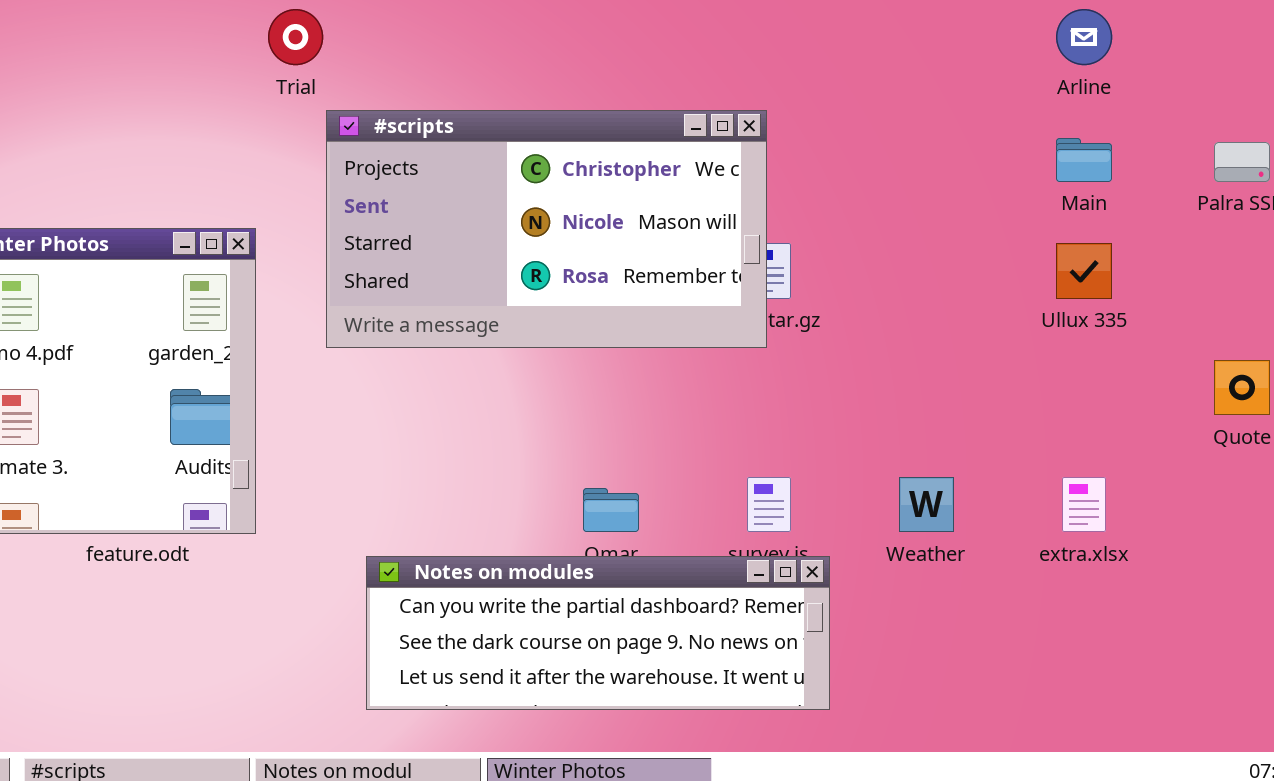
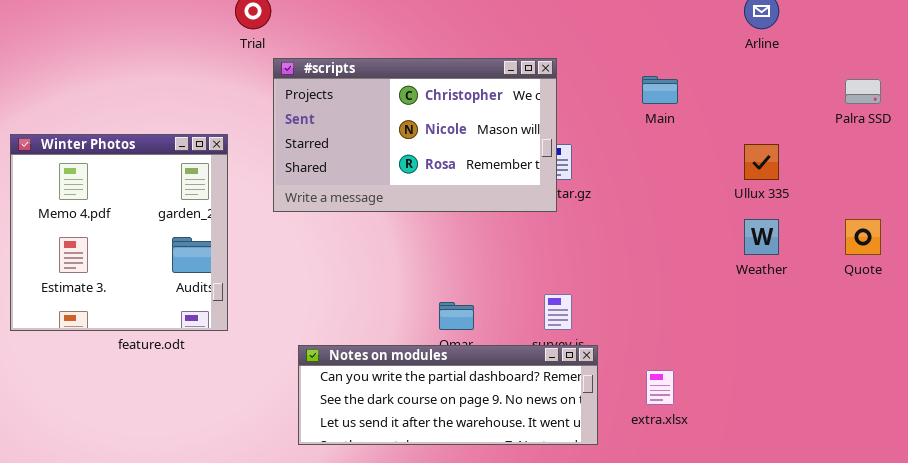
Main: [1056,138,1112,182] -> [642,76,678,104], moved
Weather: [899,477,954,532] -> [744,219,779,255], moved
extra.xlsx: [1062,477,1106,532] -> [646,370,674,405], moved

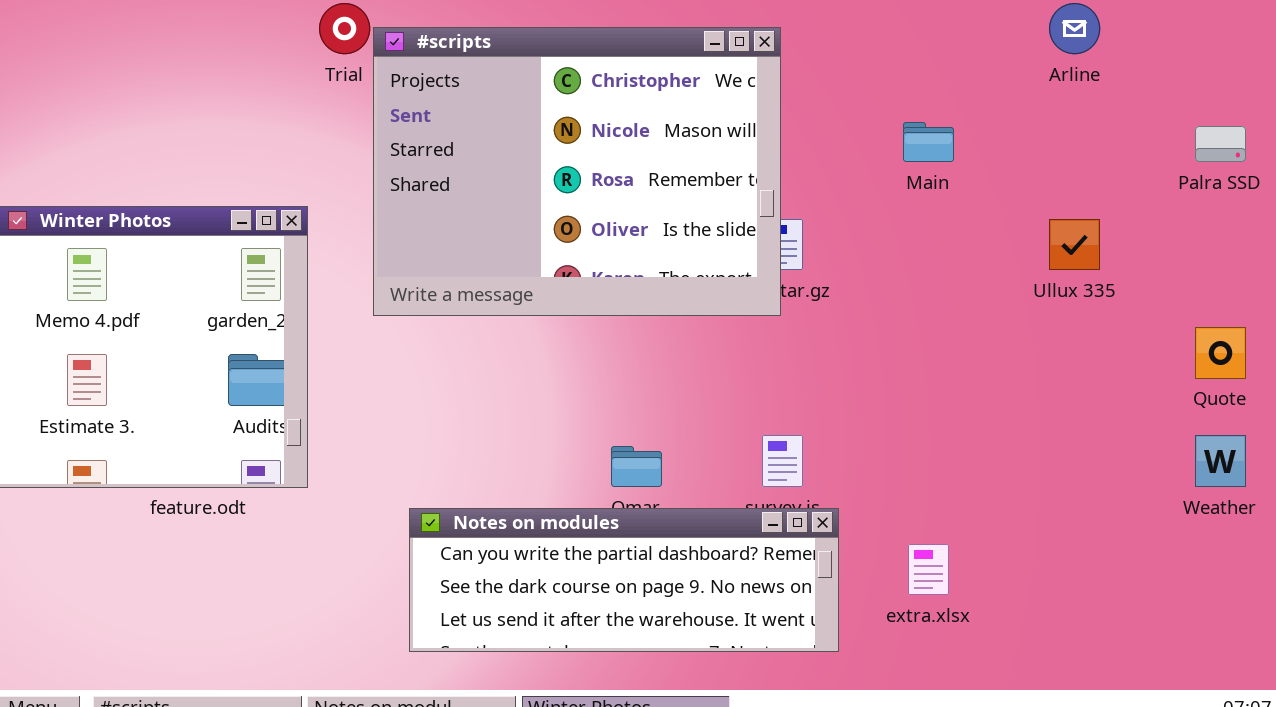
#scripts: [273,58,557,212] -> [373,27,781,316], resized
Weather: [744,219,779,255] -> [1195,435,1246,487], moved

